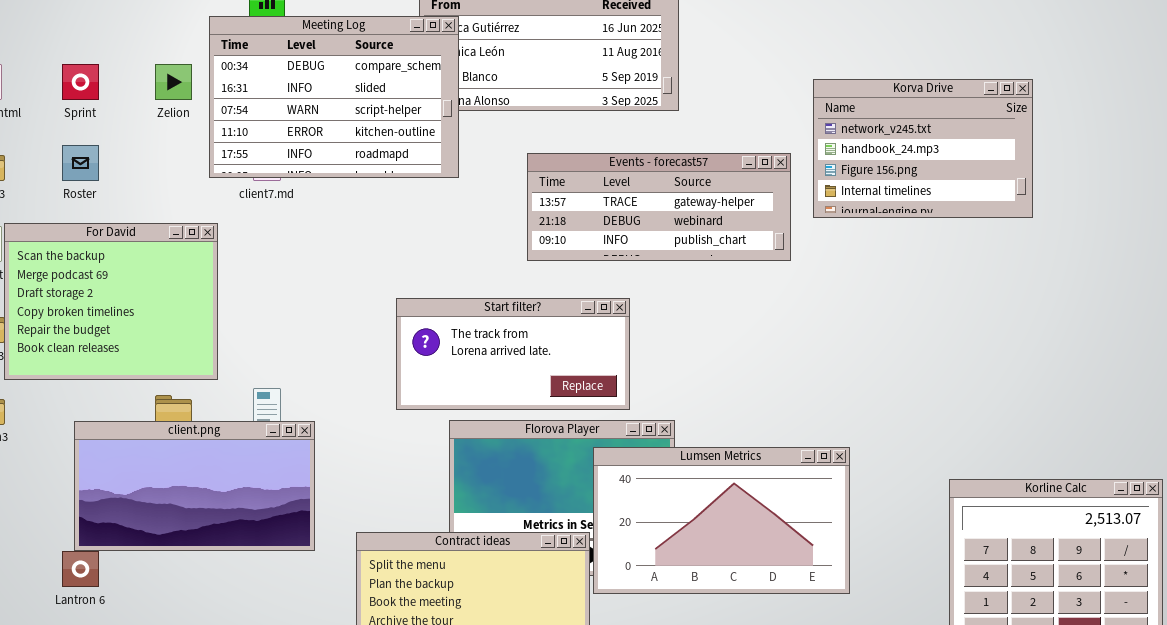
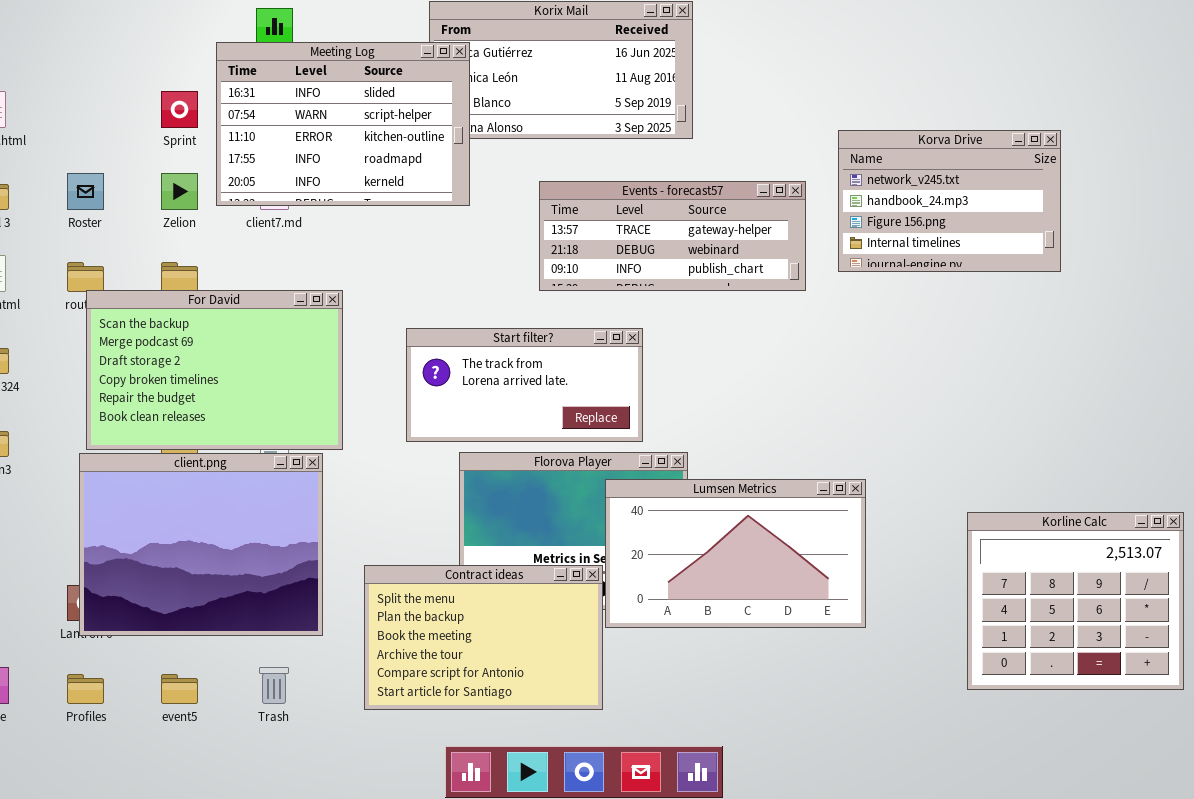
Meeting Log: [209,16,459,178] -> [216,42,470,206], scrolled down 1 row
Sprint: [62,64,99,100] -> [161,91,198,128], moved
Zelion: [155,64,192,100] -> [161,173,198,210], moved
Korva Drive: [813,79,1033,218] -> [838,130,1061,272], moved
For David: [4,223,218,380] -> [86,290,343,450], moved, resized
client.png: [74,421,315,551] -> [79,453,323,636], resized

